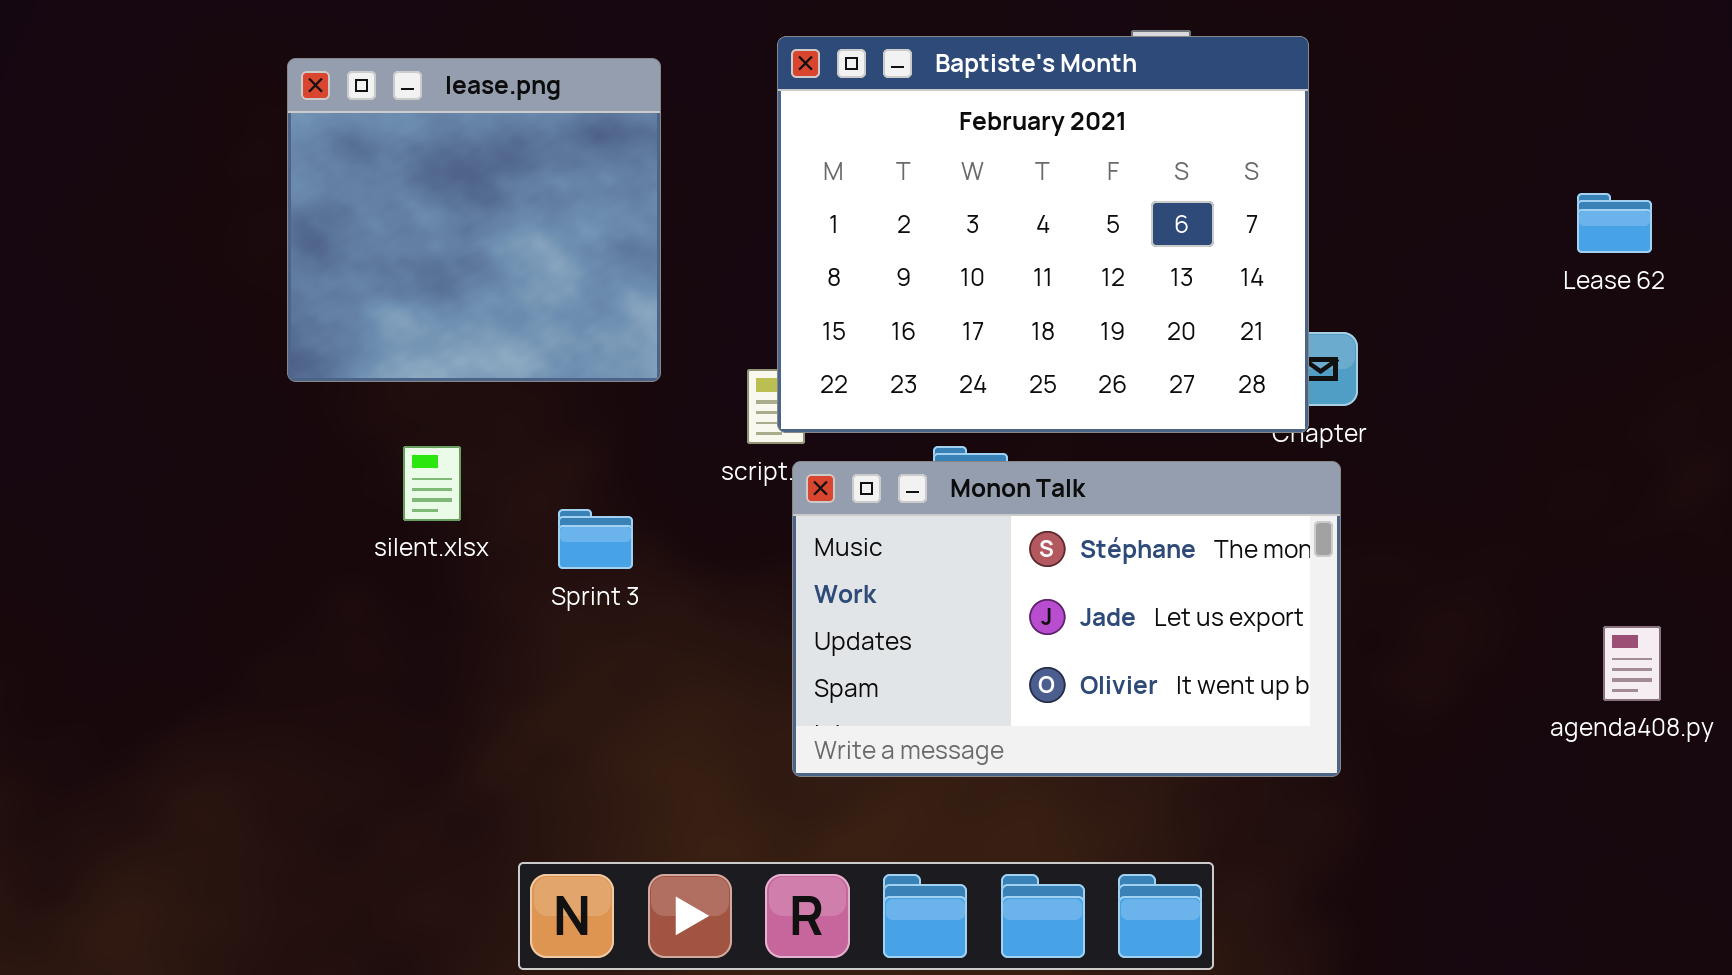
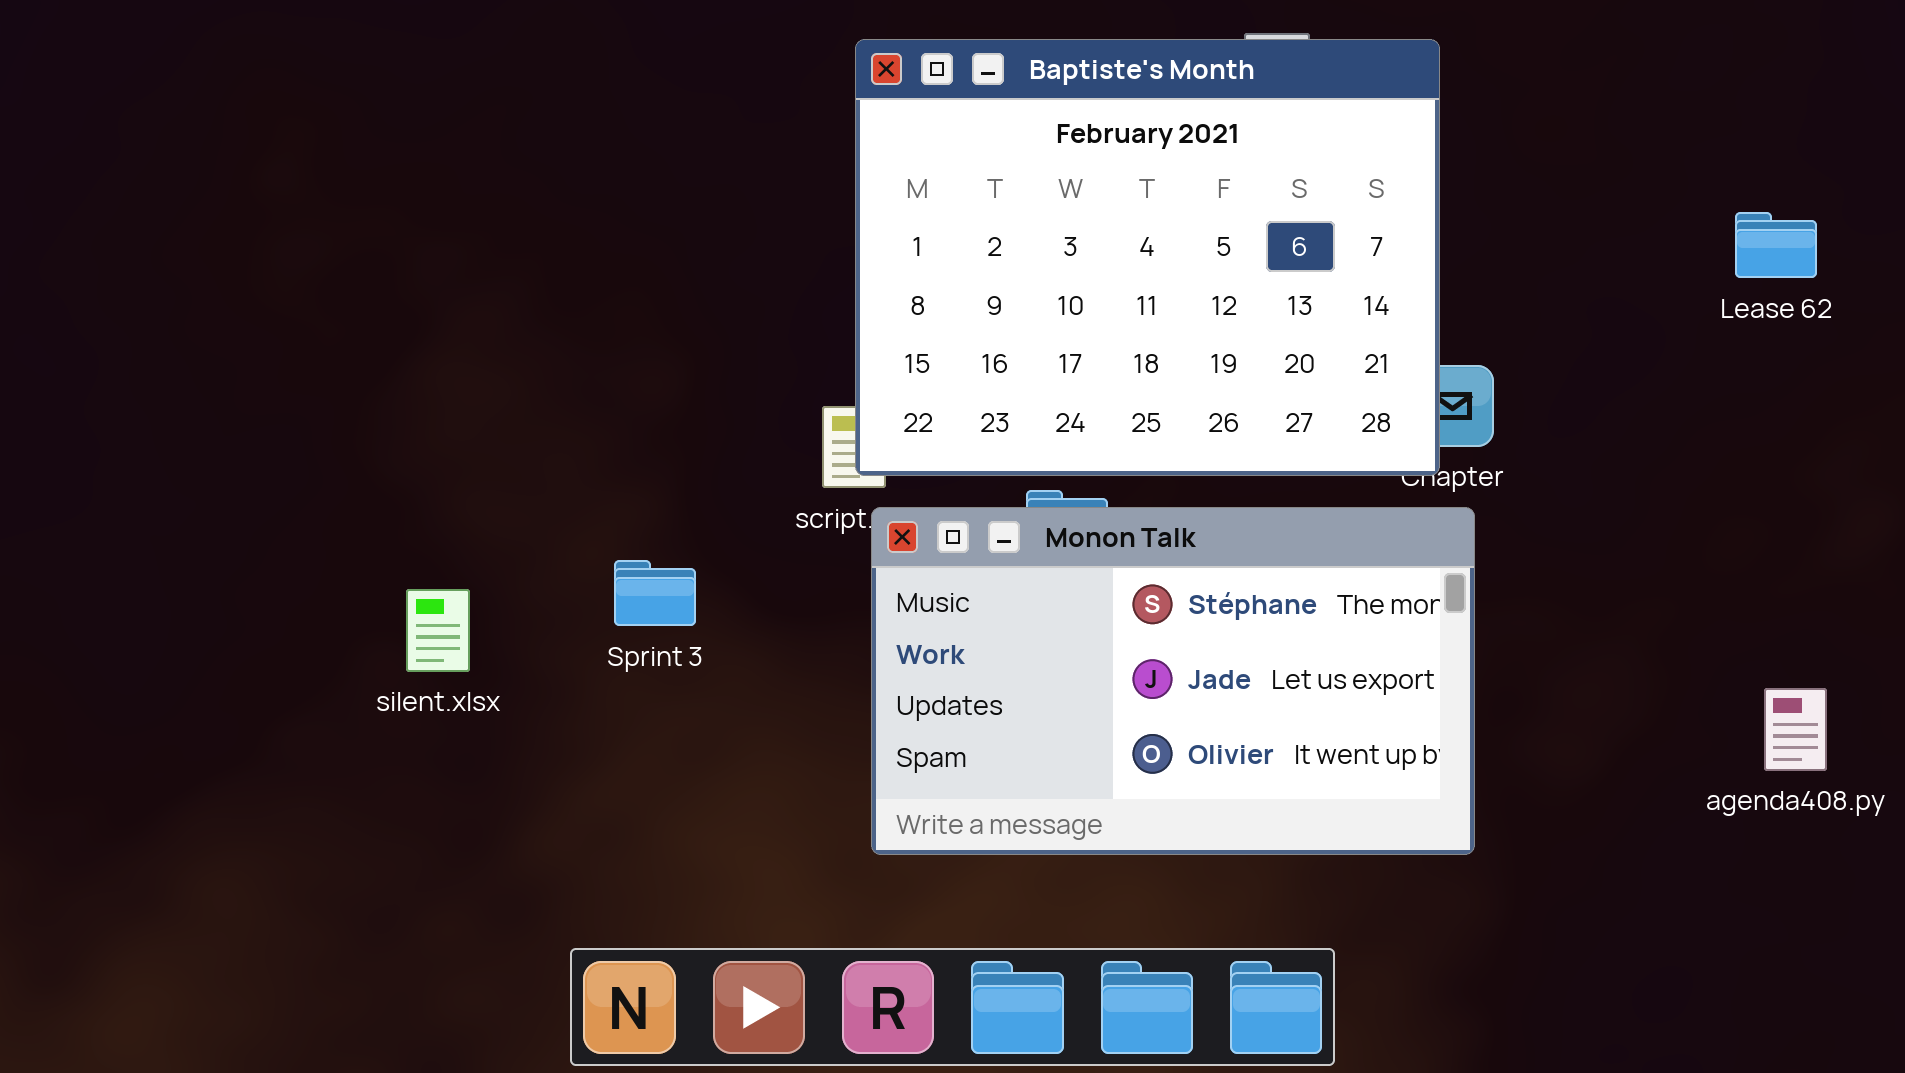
lease.png: [287,58,661,382] -> none, closed
silent.xlsx: [403,446,461,521] -> [406,589,470,672], moved

